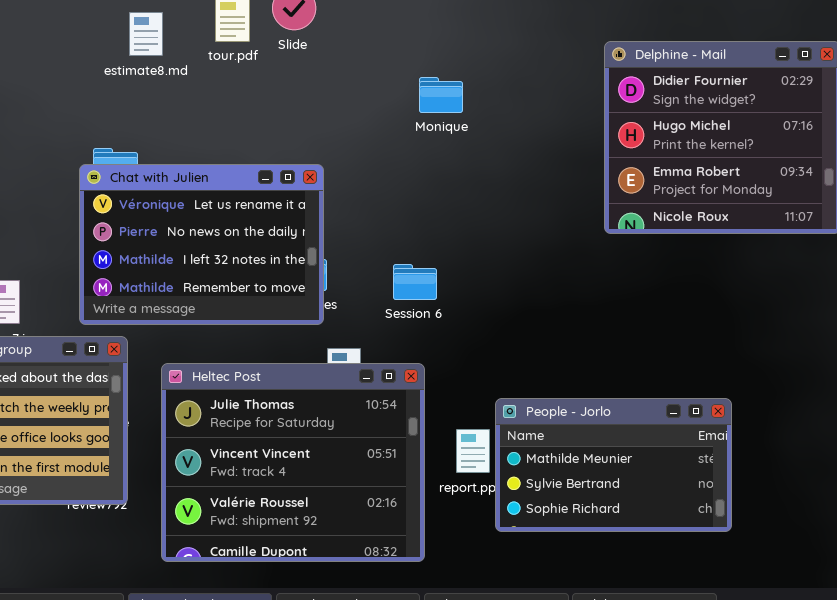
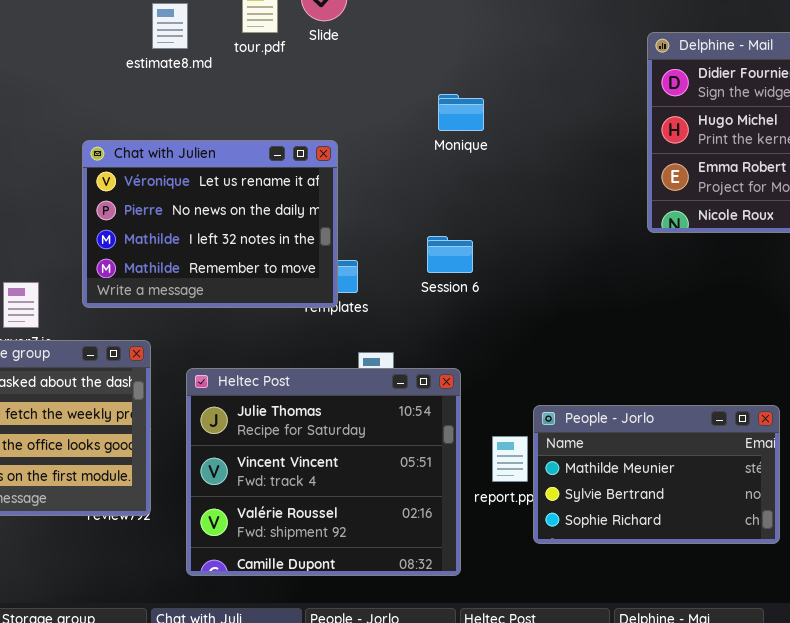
Monique: [419,77,463,113] -> [438,94,484,131], moved
Chat with Julien: [79,164,324,325] -> [82,140,338,308], moved
Session 6: [393,264,437,300] -> [427,236,473,273], moved

